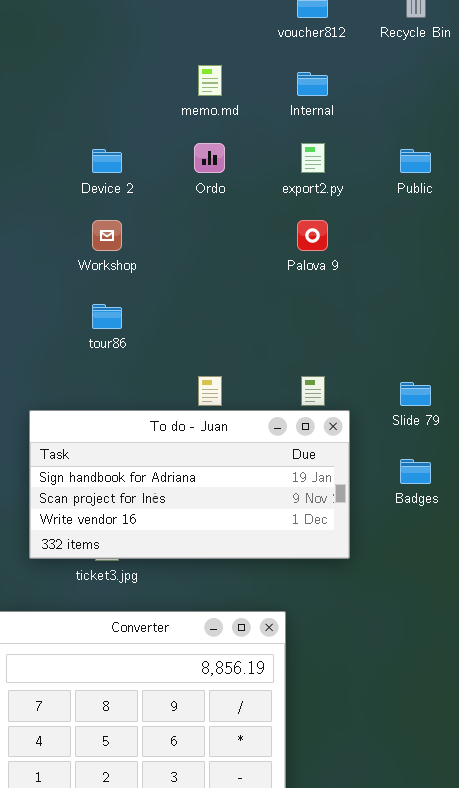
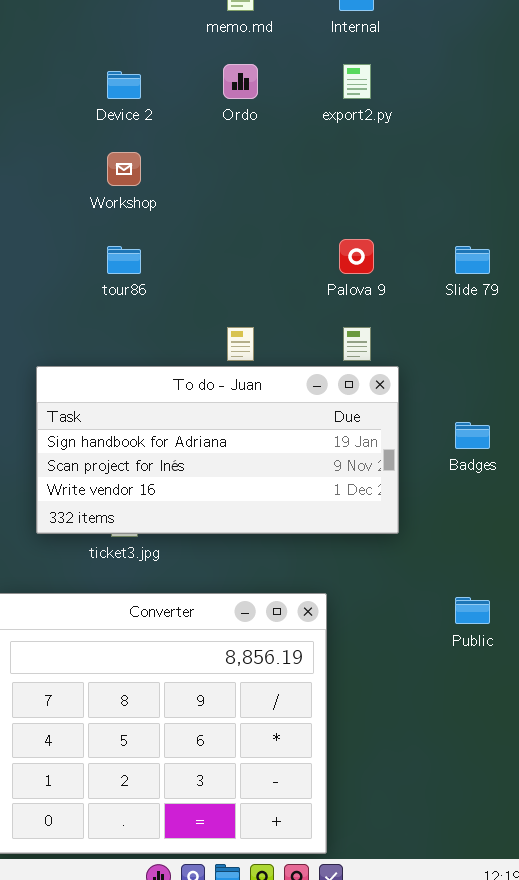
Public: [400,149,431,173] -> [455,597,490,624], moved
Palova 9: [297,220,328,251] -> [339,239,374,274], moved
Slide 79: [400,382,431,406] -> [455,246,490,274], moved

